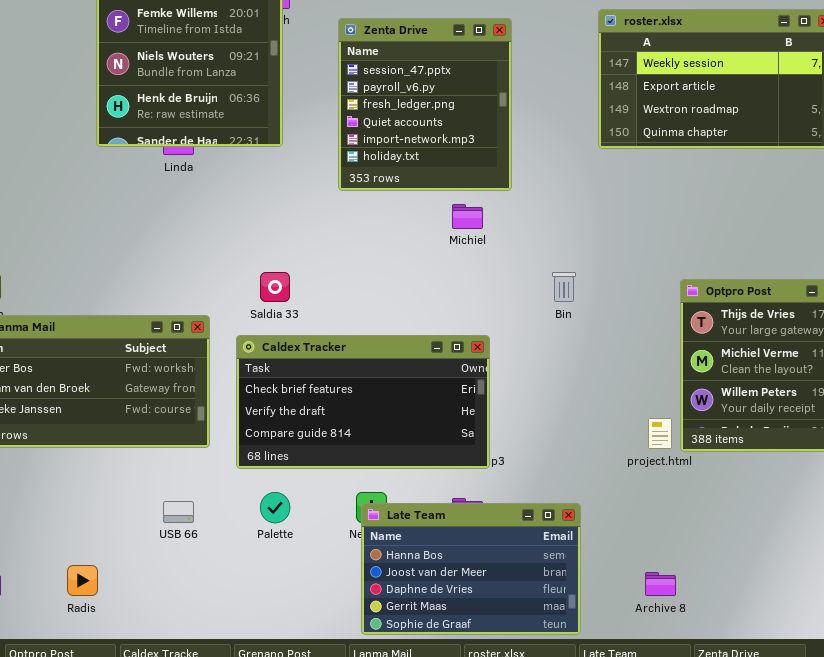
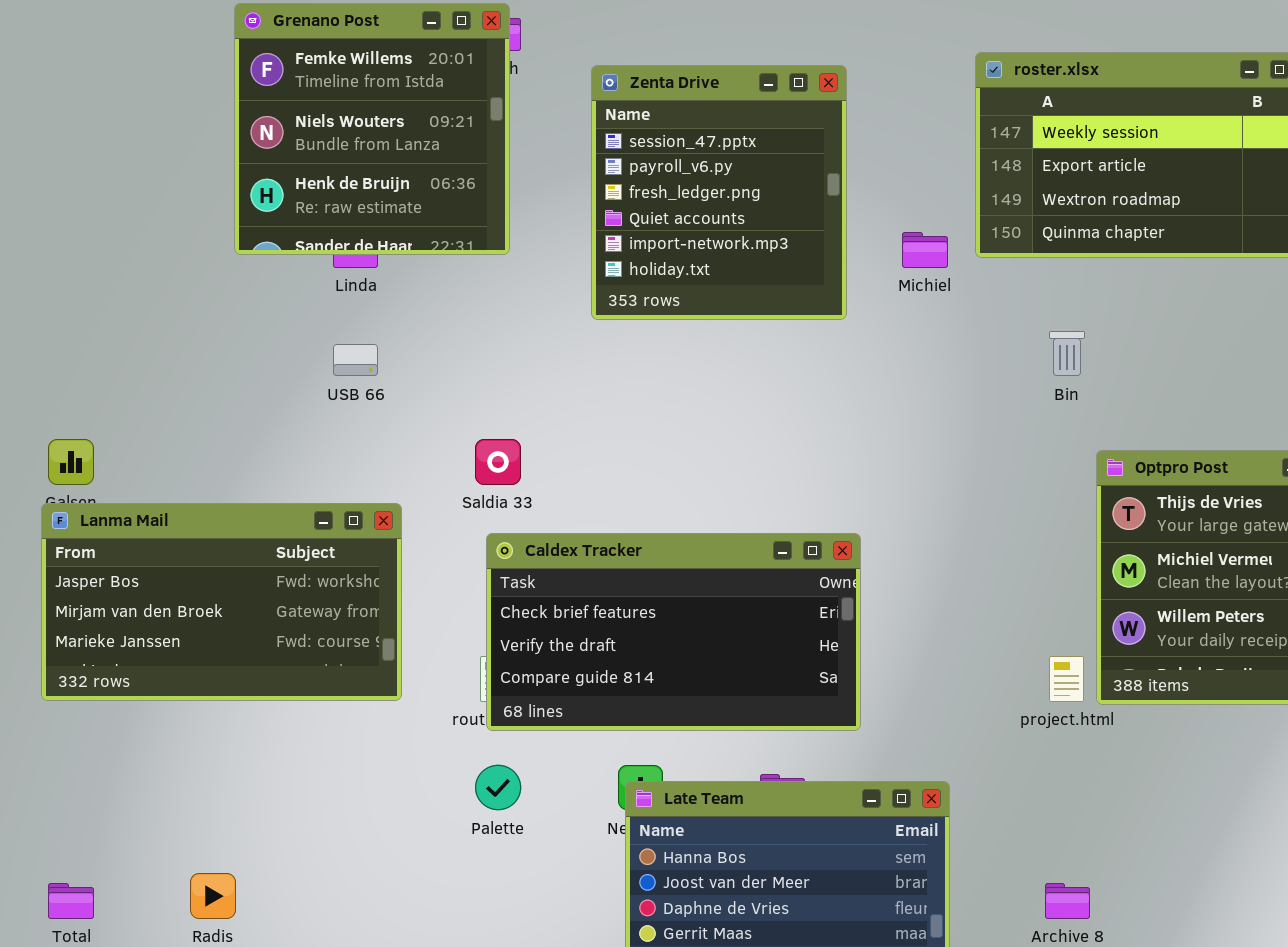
Michiel: [452,204,483,229] -> [902,232,948,268], moved
Bin: [552,272,576,302] -> [1049,331,1085,376], moved
Caldex Tracker: [236,335,490,469] -> [486,533,861,731], moved
USB 66: [163,501,194,523] -> [333,344,378,376], moved

